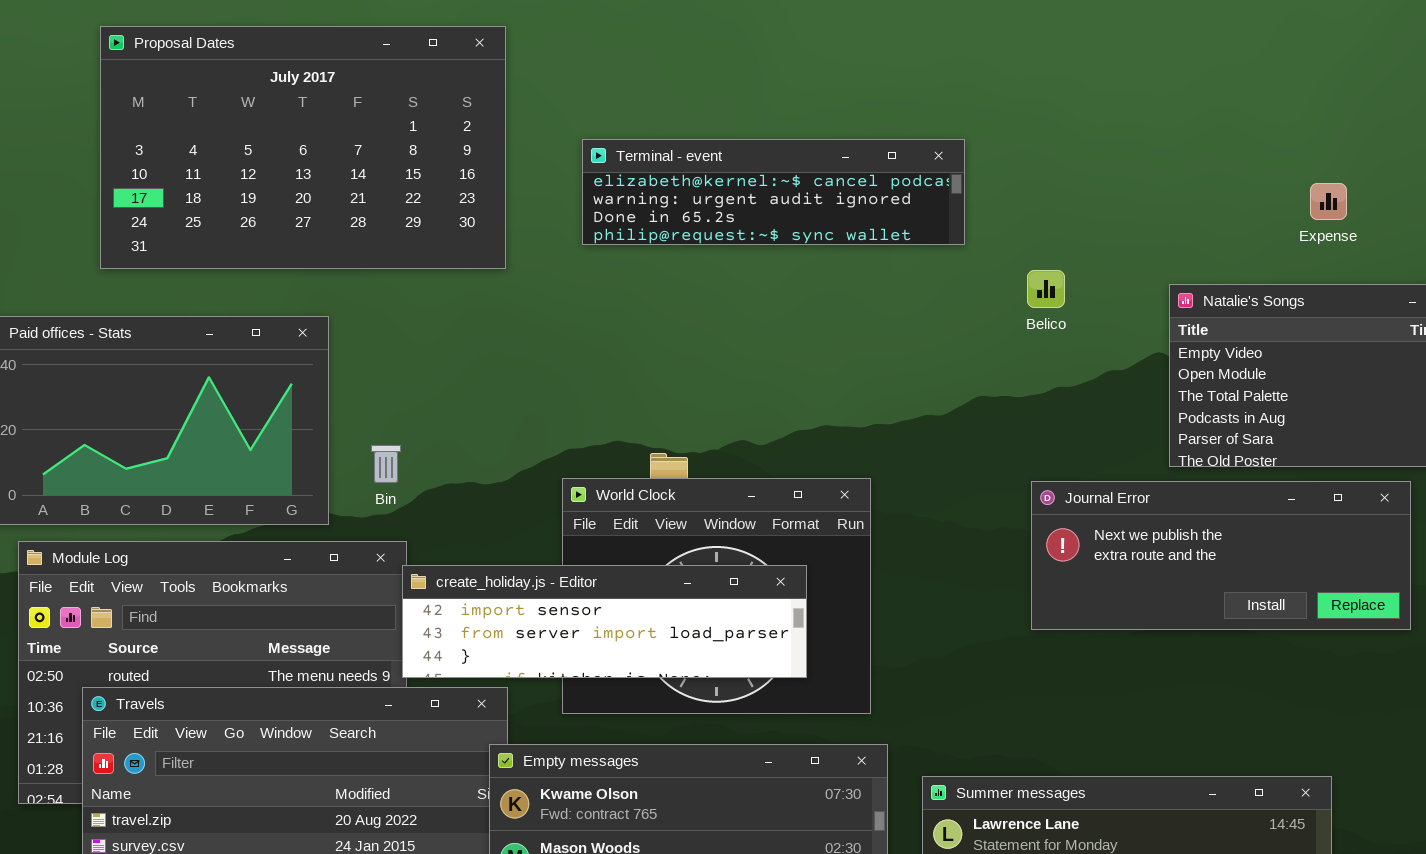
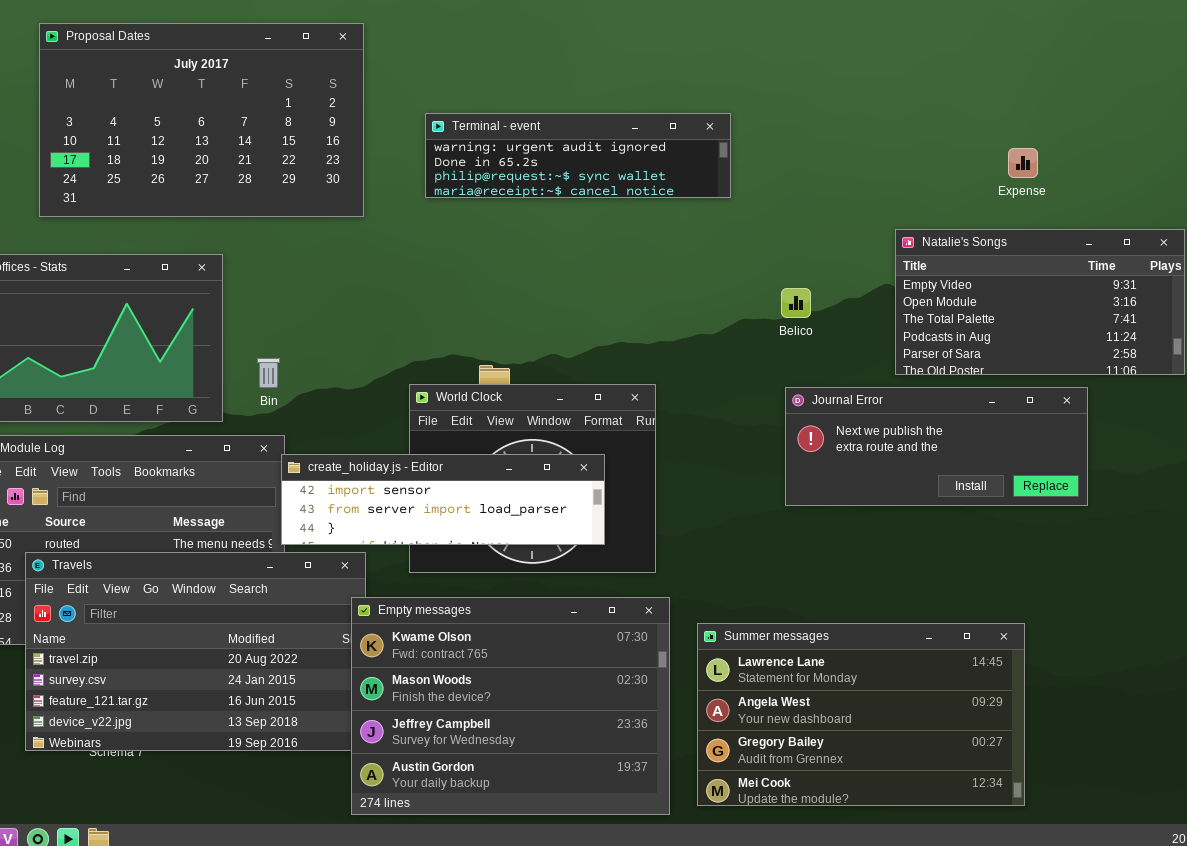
Terminal - event: [582,139,965,245] -> [425,113,731,198], scrolled down 1 row
Belico: [1027,270,1065,308] -> [781,288,811,318], moved

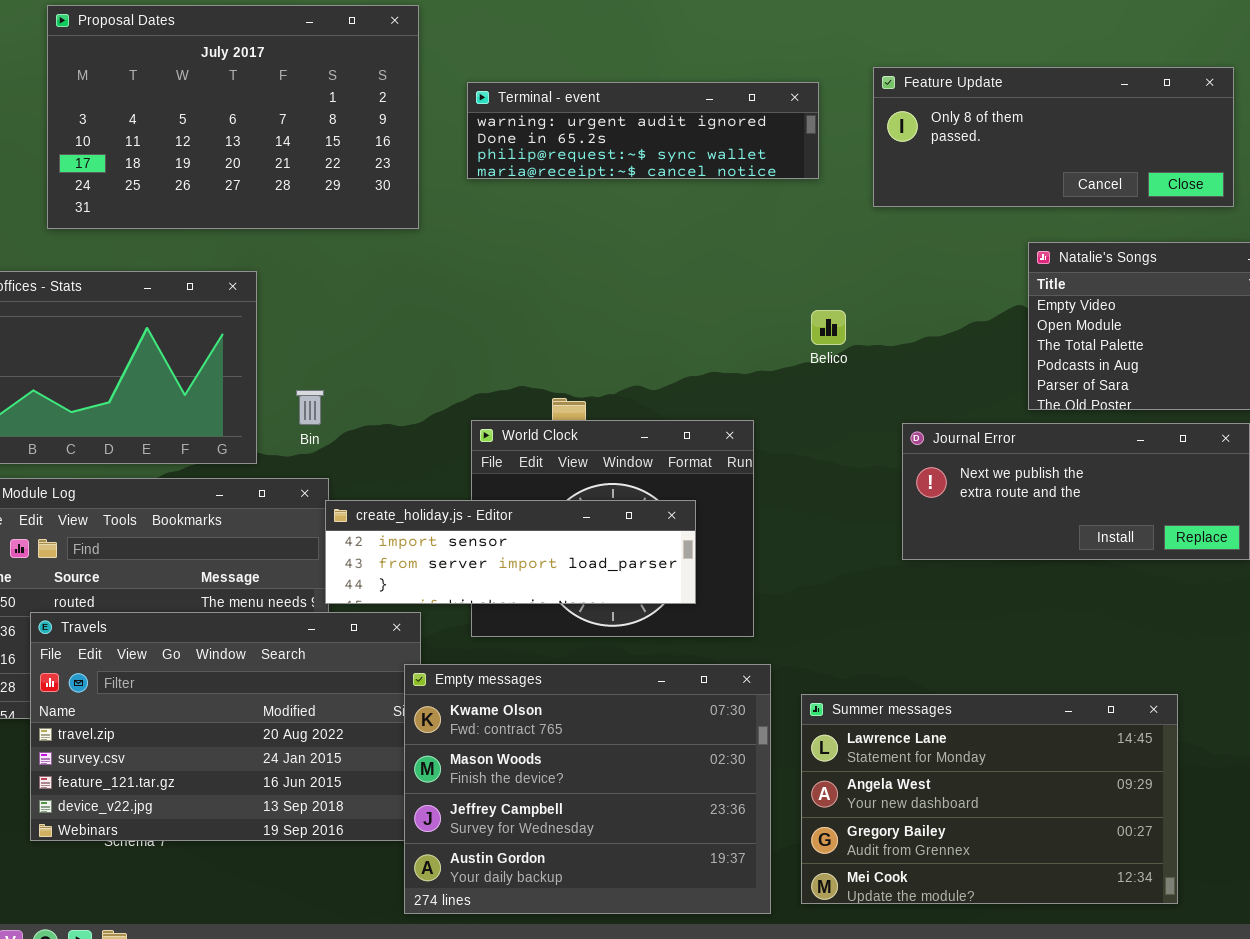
Feature Update: none -> [873,67,1234,207], opened
Terminal - event: [425,113,731,198] -> [467,82,819,179], moved
Belico: [781,288,811,318] -> [811,310,846,345], moved

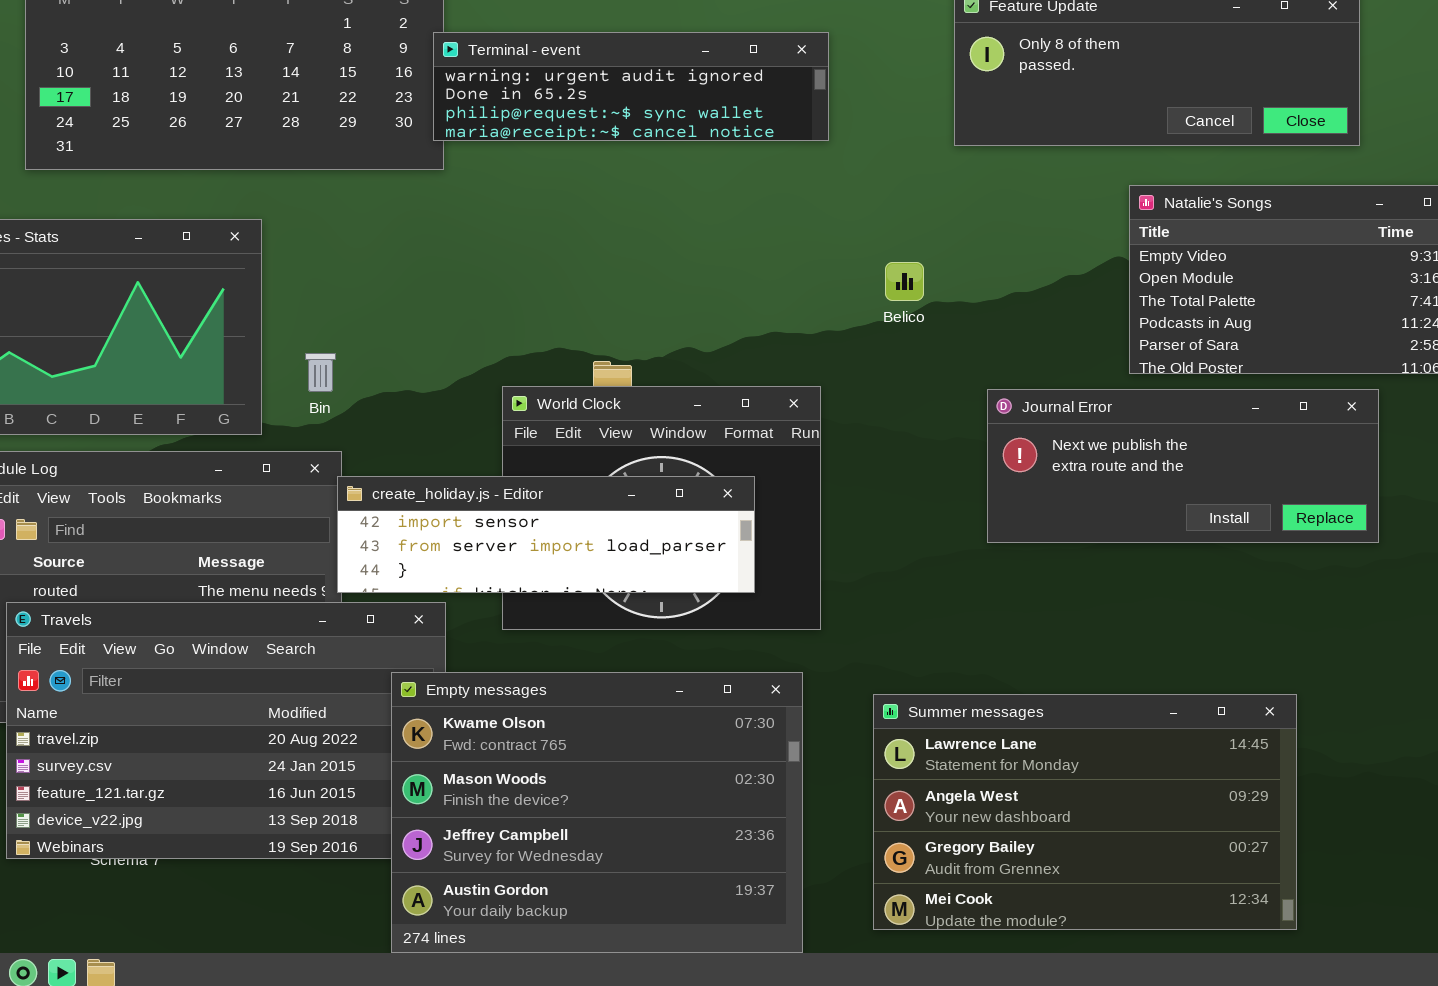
Terminal - event: [467,82,819,179] -> [433,32,829,141], moved
Empty messages: [404,664,771,914] -> [391,672,803,953], moved

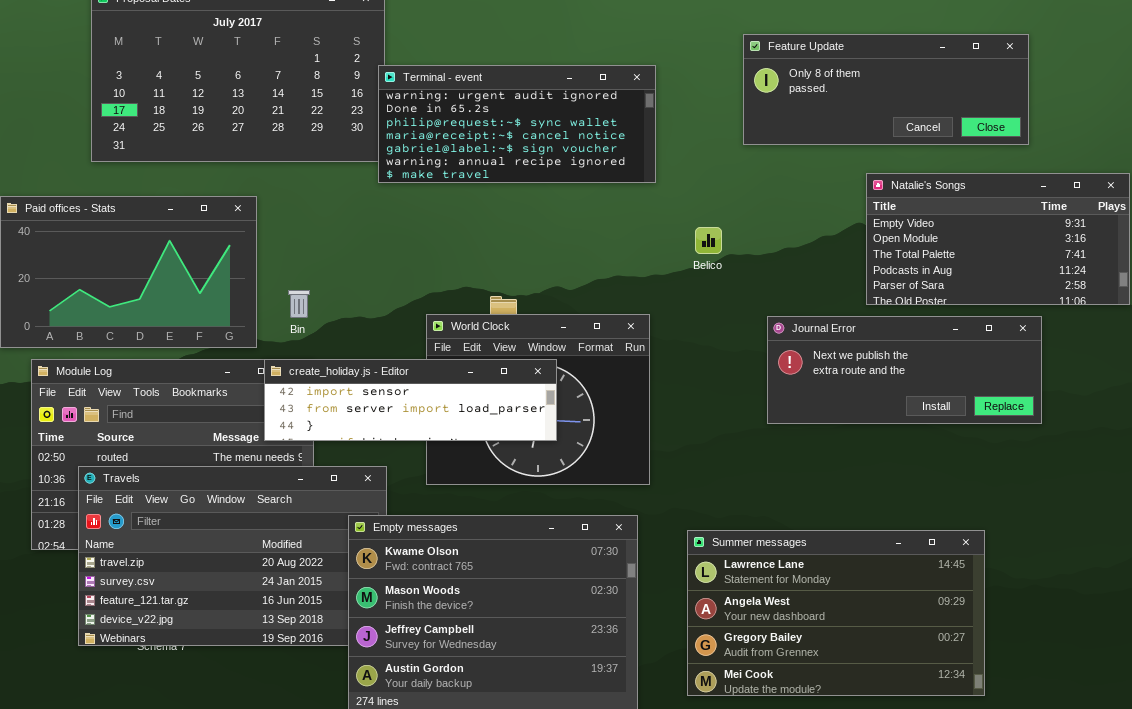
Terminal - event: [433,32,829,141] -> [378,65,656,183], resized
create_holiday.js - Editor: [337,476,755,593] -> [264,359,557,441], moved

